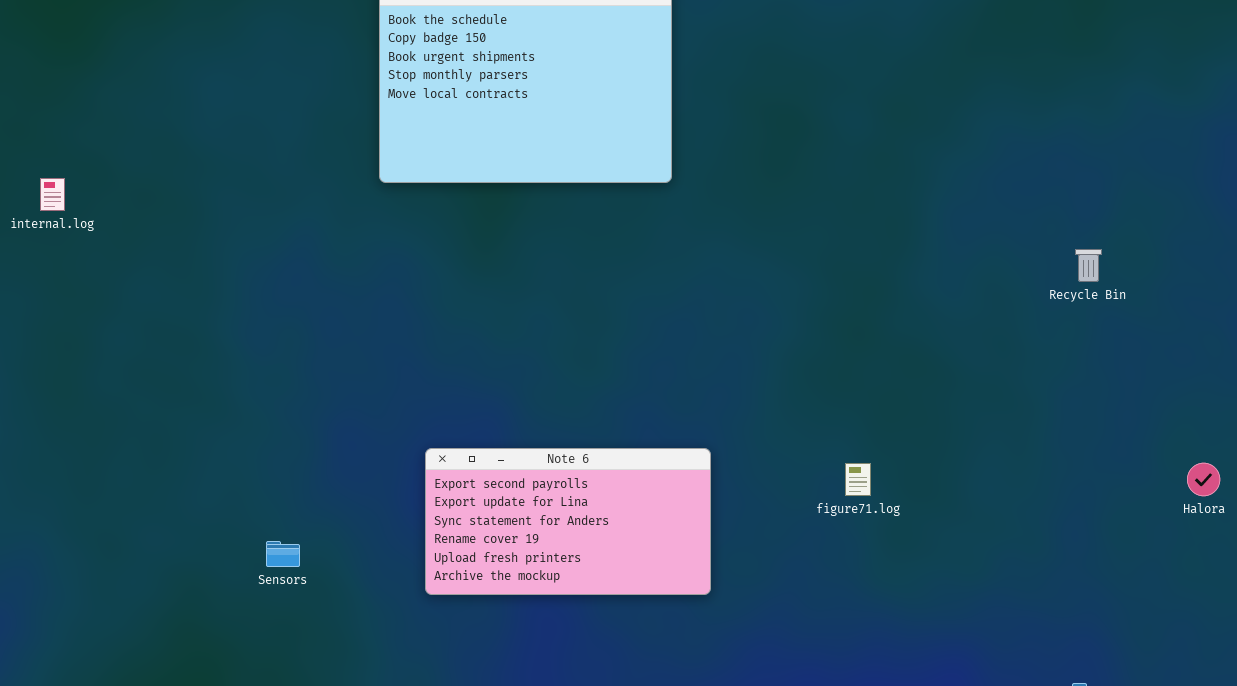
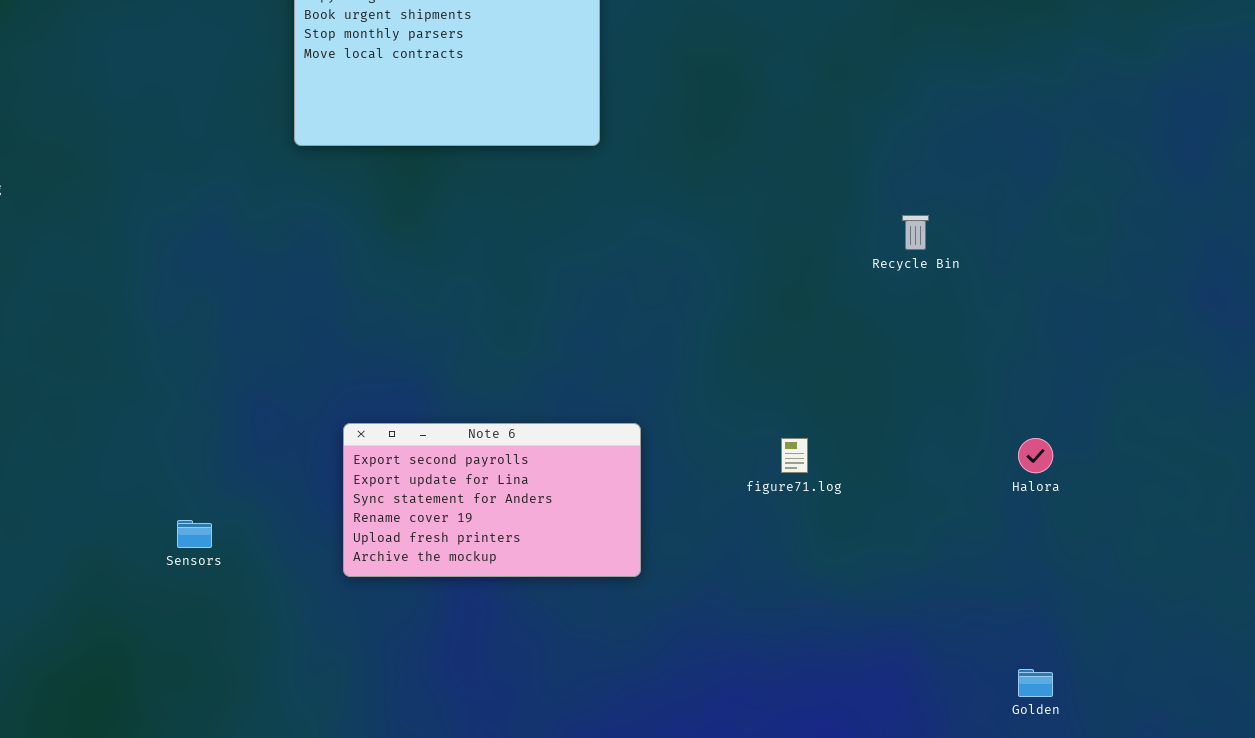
Recycle Bin: [1075,249,1102,282] -> [902,215,929,250], moved
Halora: [1187,463,1220,496] -> [1018,438,1053,473], moved

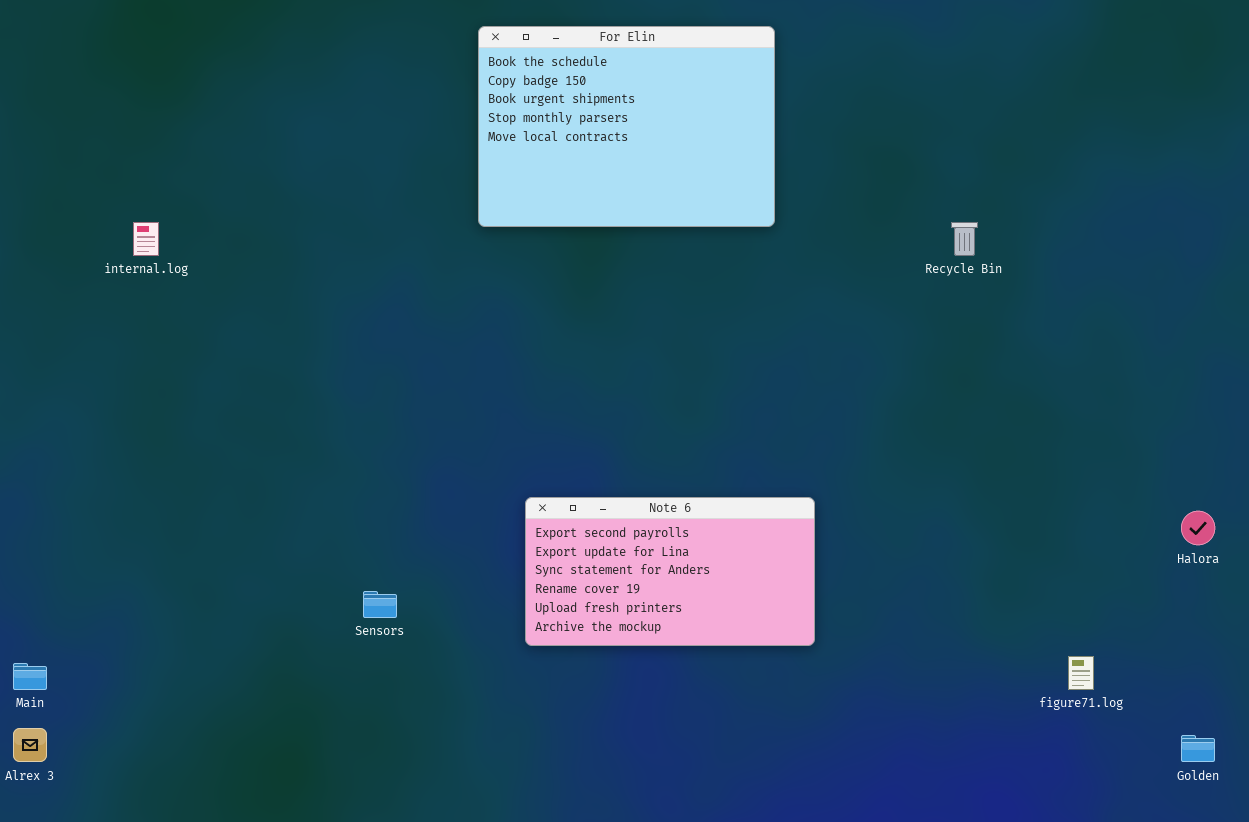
Recycle Bin: [902,215,929,250] -> [951,222,978,256], moved
figure71.log: [781,438,808,473] -> [1068,656,1094,690], moved

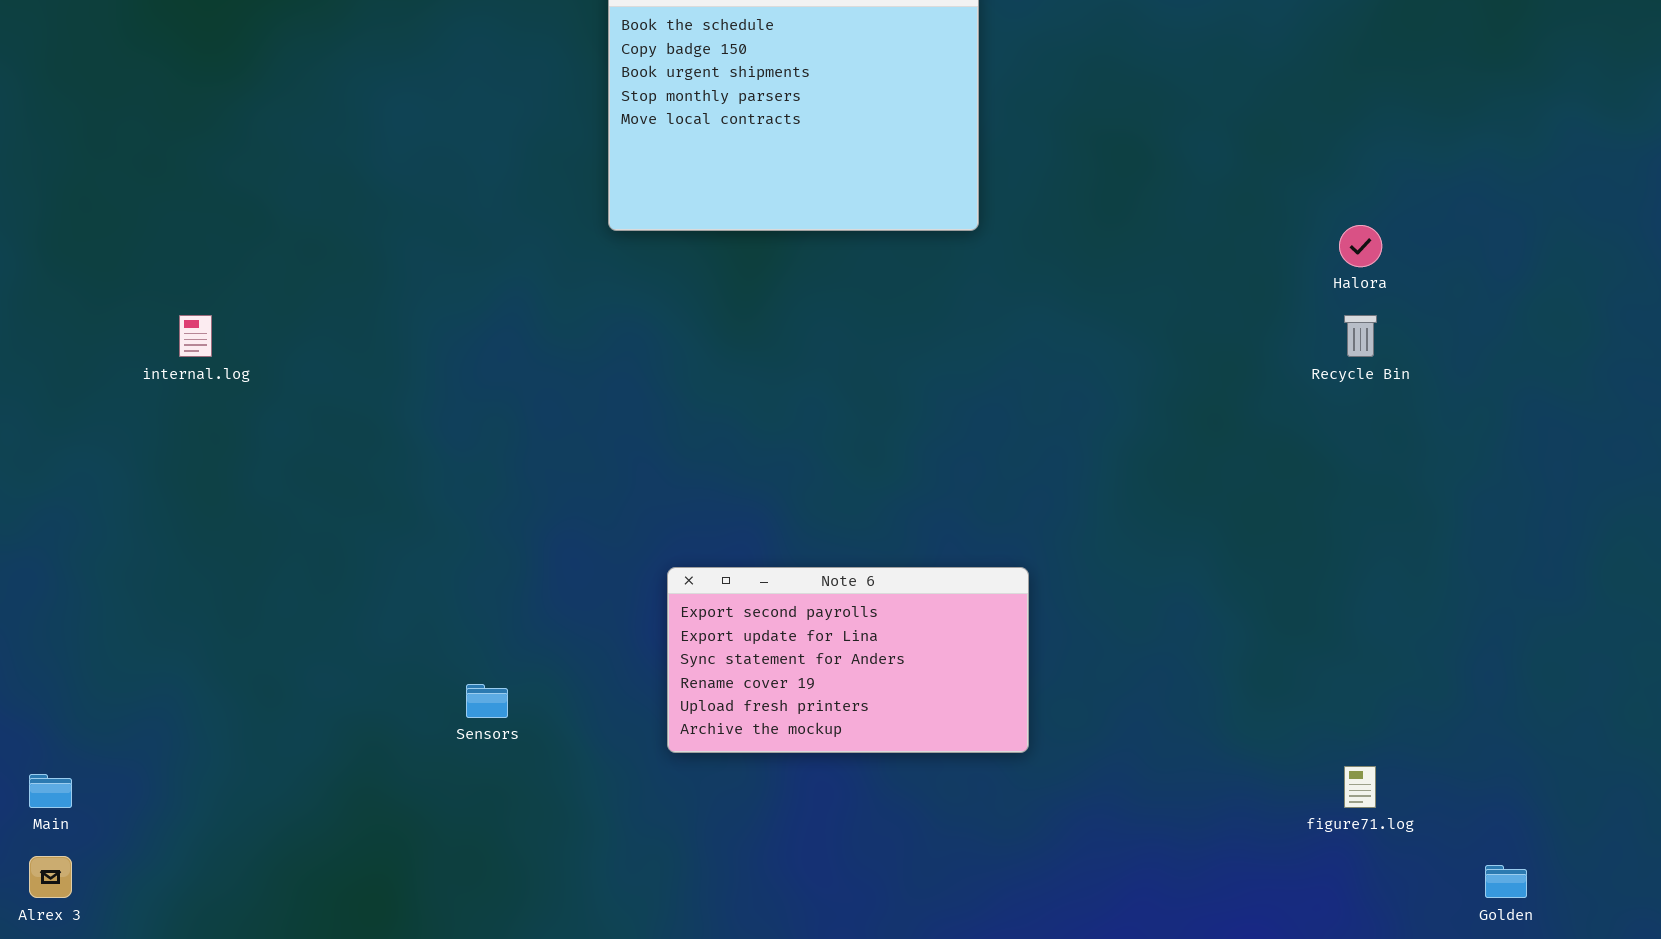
internal.log: [133,222,159,256] -> [179,315,212,357], moved
Recycle Bin: [951,222,978,256] -> [1344,315,1377,357], moved
Halora: [1181,511,1215,545] -> [1339,225,1382,267], moved

